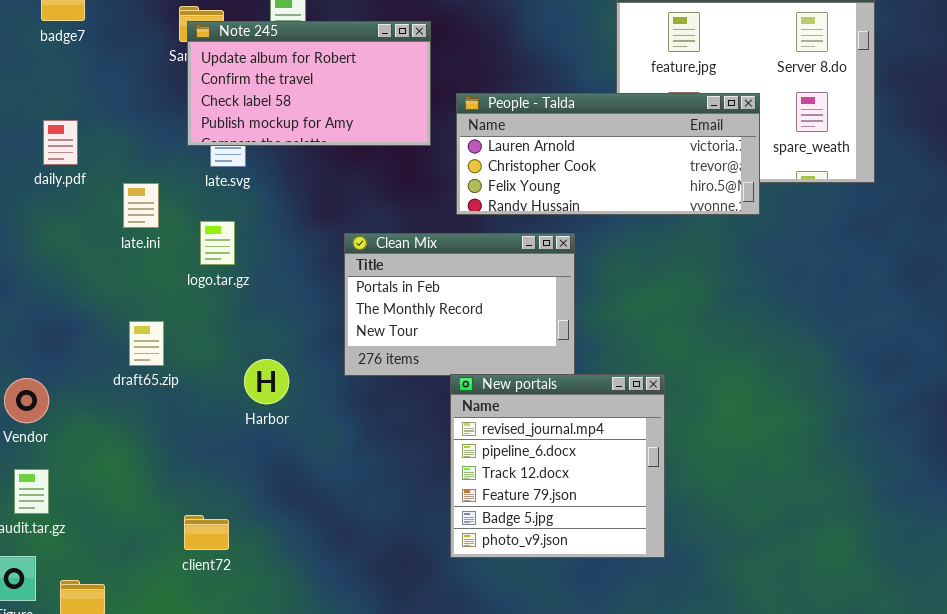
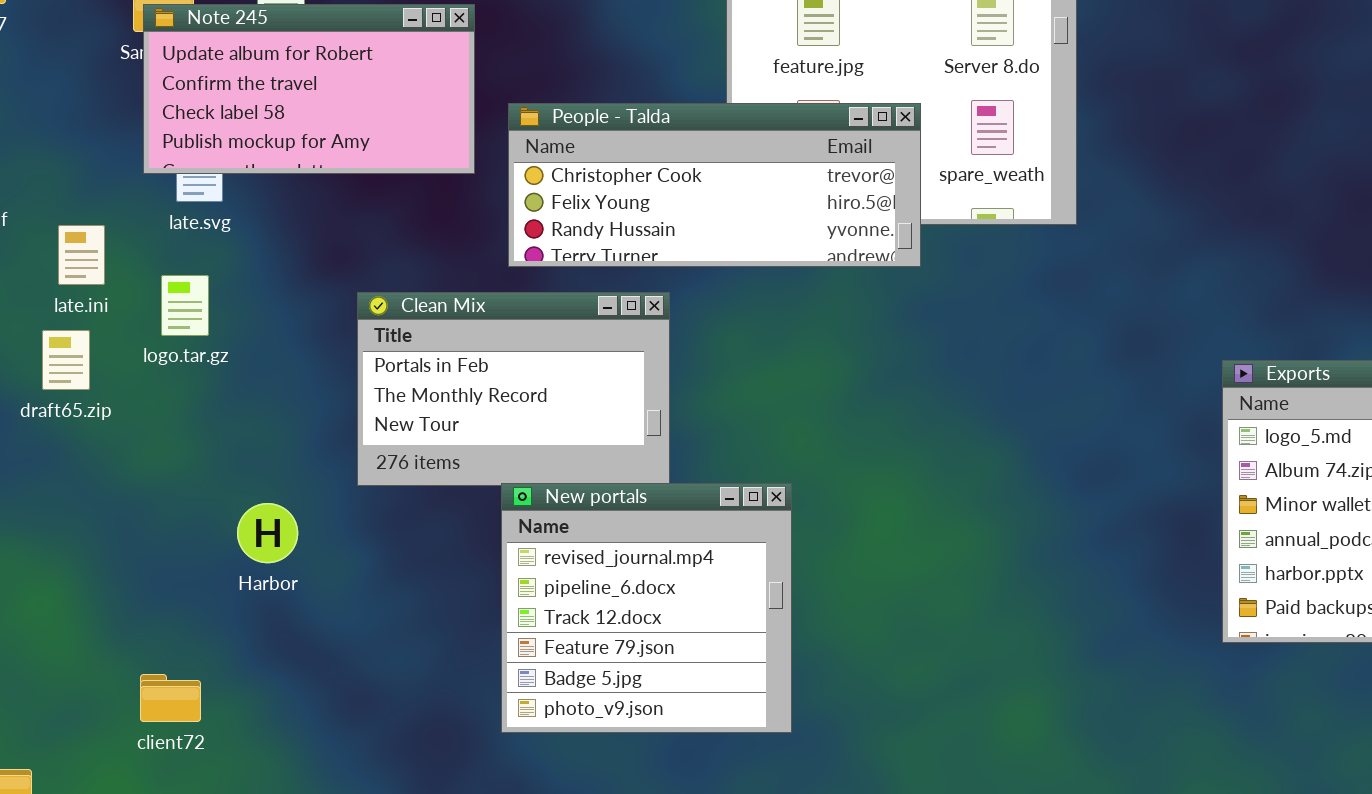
People - Talda: [456,93,760,215] -> [508,103,921,267], scrolled down 1 row
draft65.zip: [129,321,164,366] -> [42,330,90,390], moved
Harbor: [244,359,289,404] -> [237,503,298,563], moved

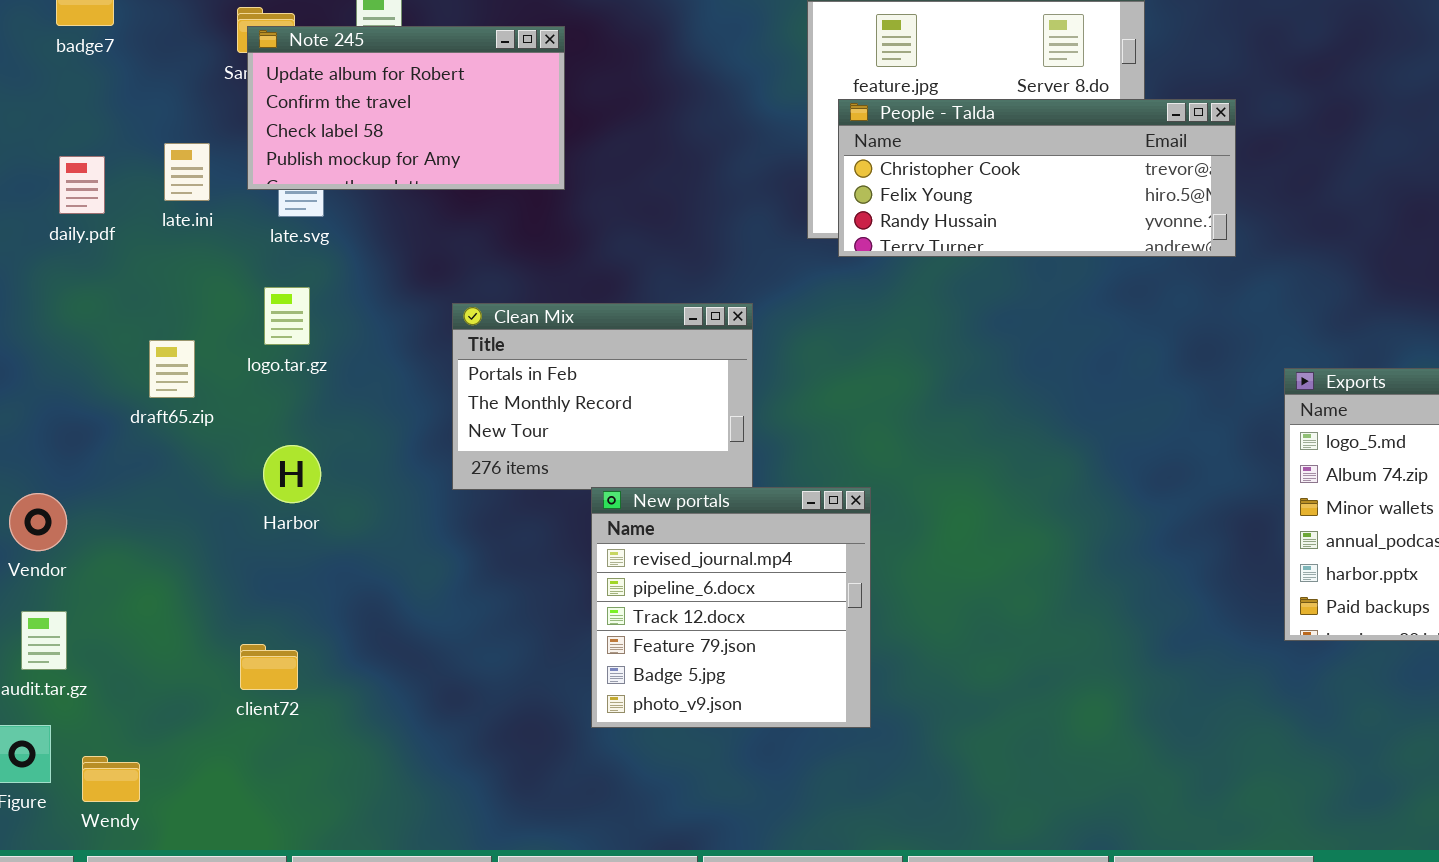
People - Talda: [508,103,921,267] -> [838,99,1236,257], moved
late.ini: [58,225,105,285] -> [164,143,210,201], moved
Harbor: [237,503,298,563] -> [263,445,321,503], moved
client72: [140,674,201,722] -> [240,644,298,690], moved

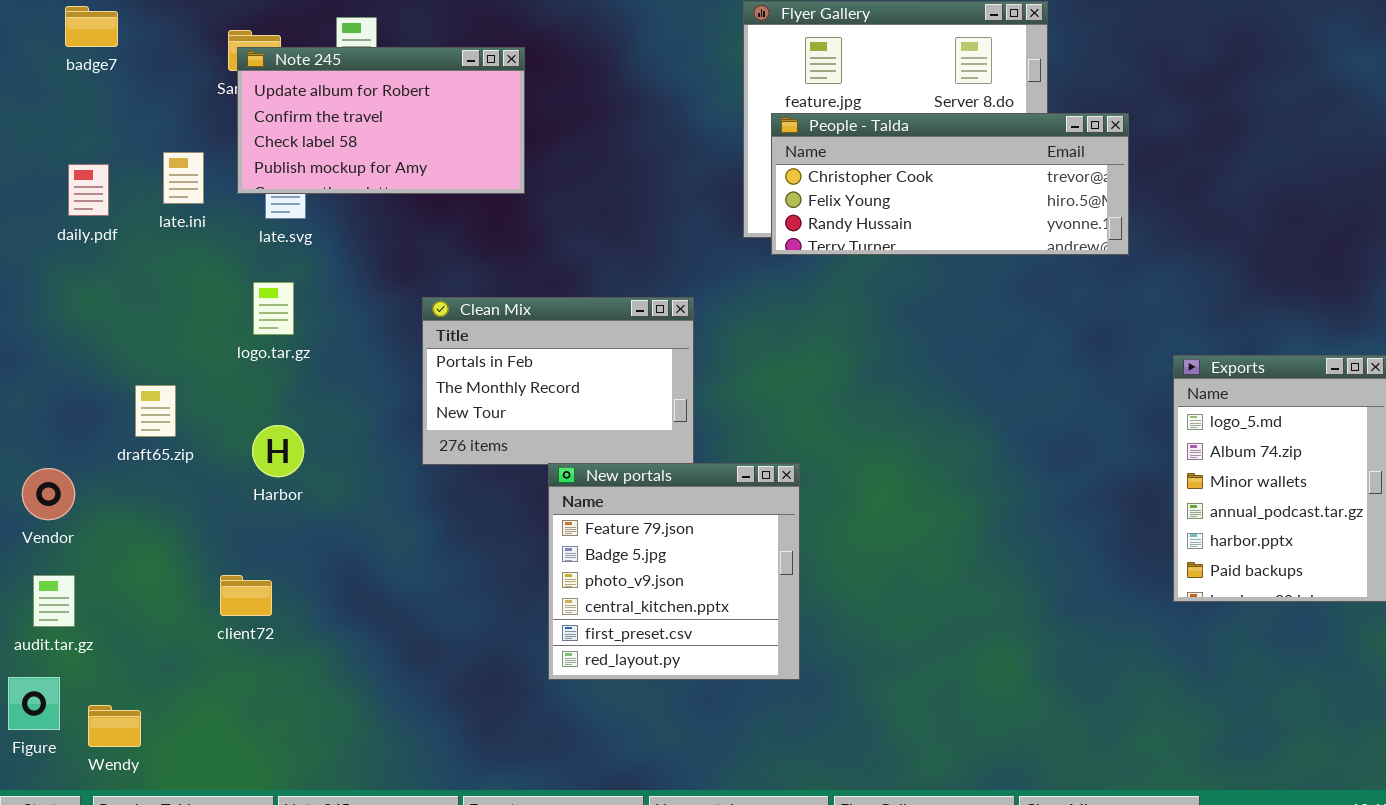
draft65.zip: [149,340,195,398] -> [135,385,176,437], moved
New portals: [591,487,871,728] -> [548,463,800,680], scrolled down 3 rows
client72: [240,644,298,690] -> [220,575,272,616], moved

